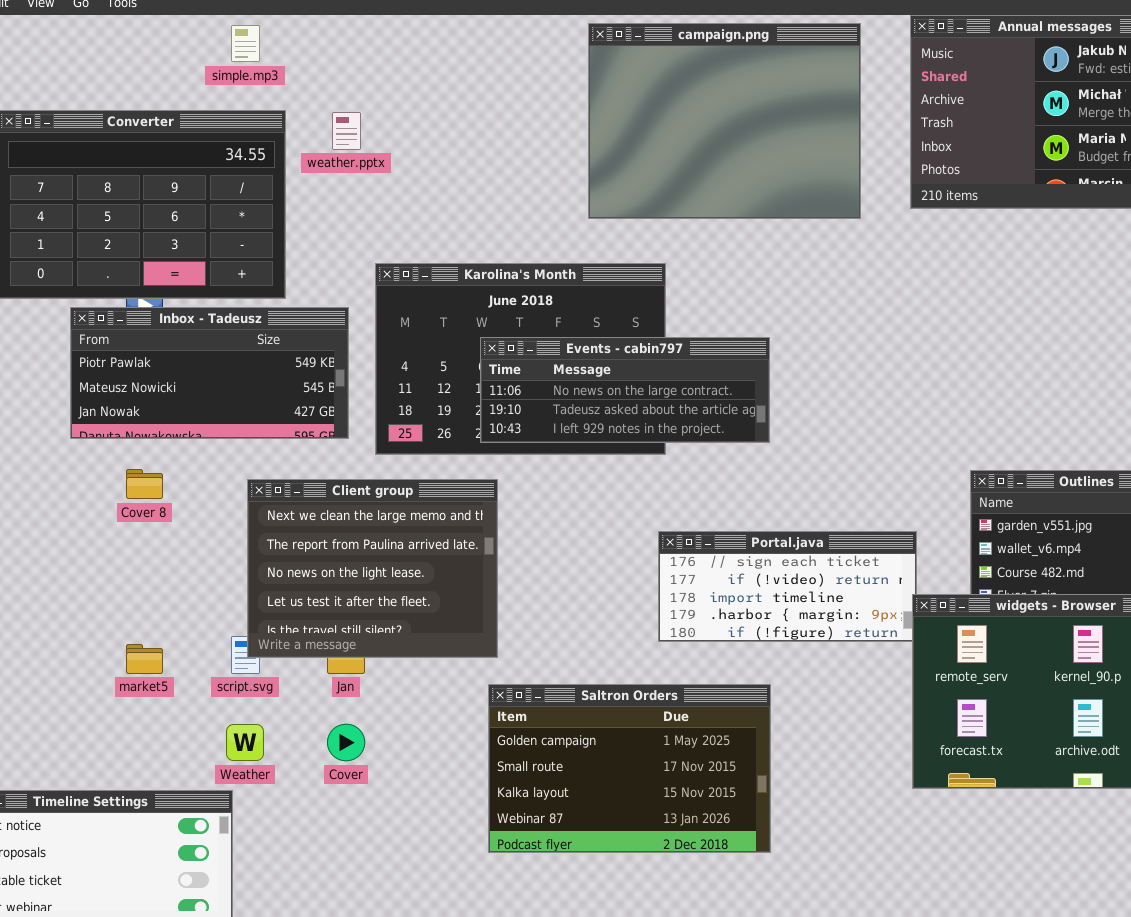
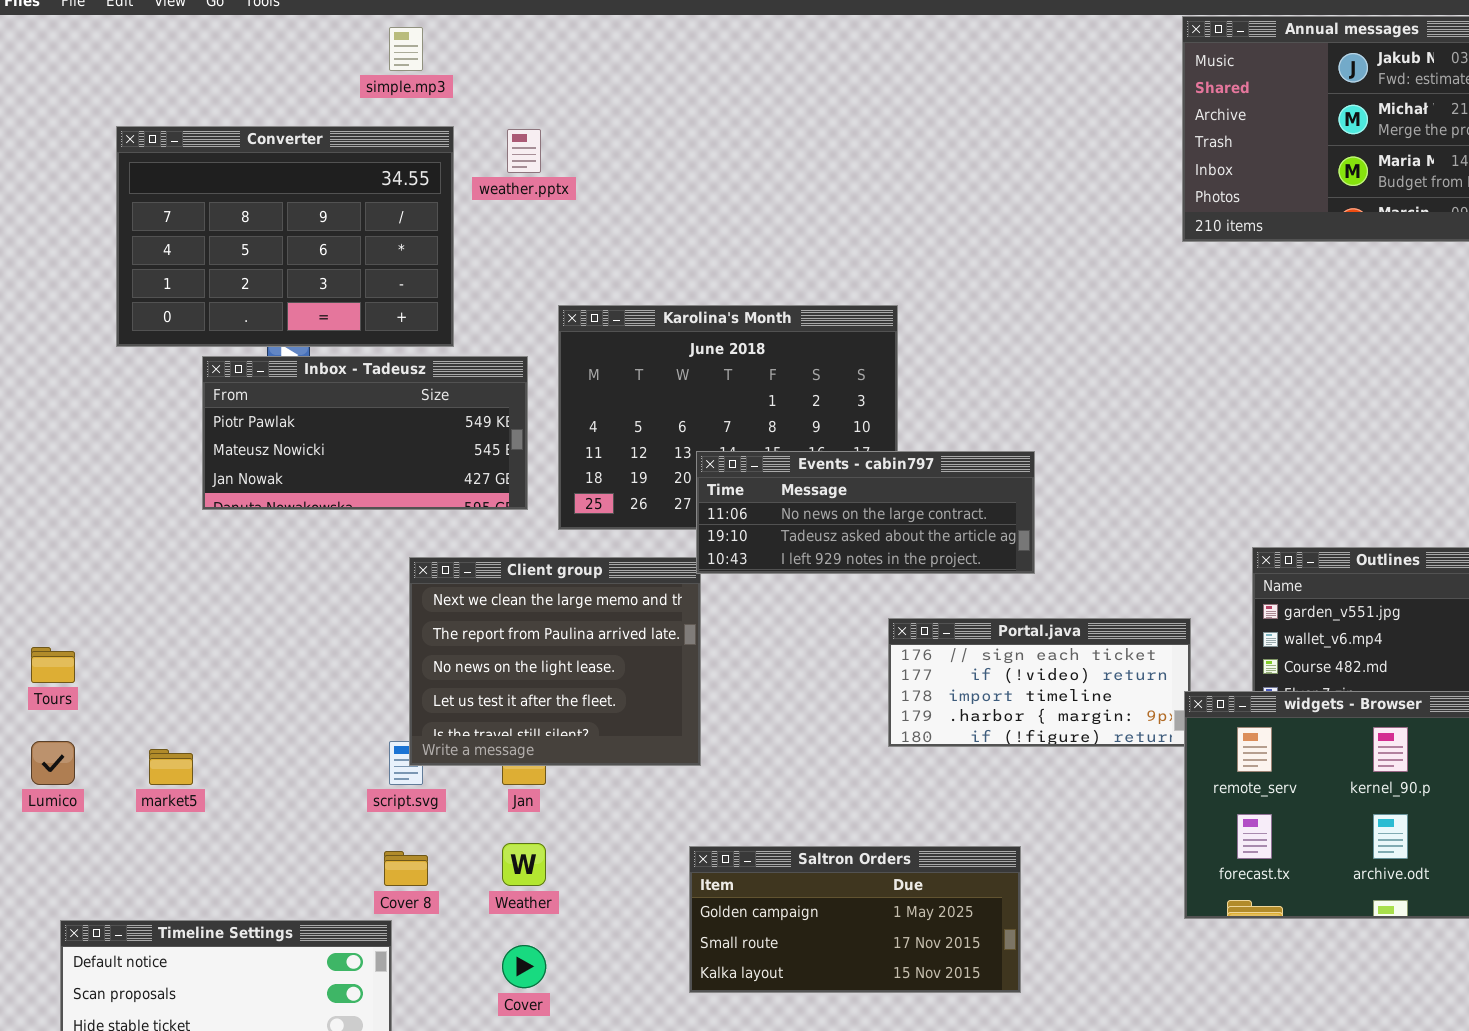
campaign.png: [588,23,861,219] -> none, closed
Events - cabin797: [480,337,770,443] -> [696,451,1035,574], moved
Cover 8: [126,469,163,499] -> [384,851,428,886], moved
market5: [126,644,163,674] -> [149,749,193,785], moved
Saltron Orders: [488,684,771,853] -> [689,846,1021,993], resized
Weather: [226,724,264,761] -> [502,843,546,886], moved
Cover: [327,724,365,761] -> [502,945,546,988], moved

